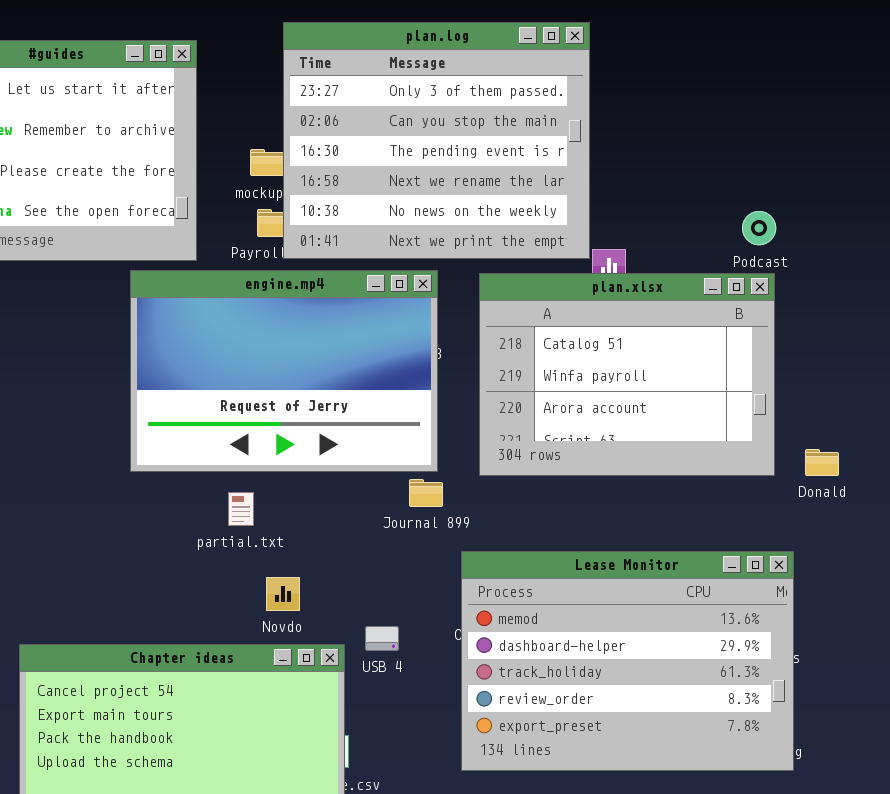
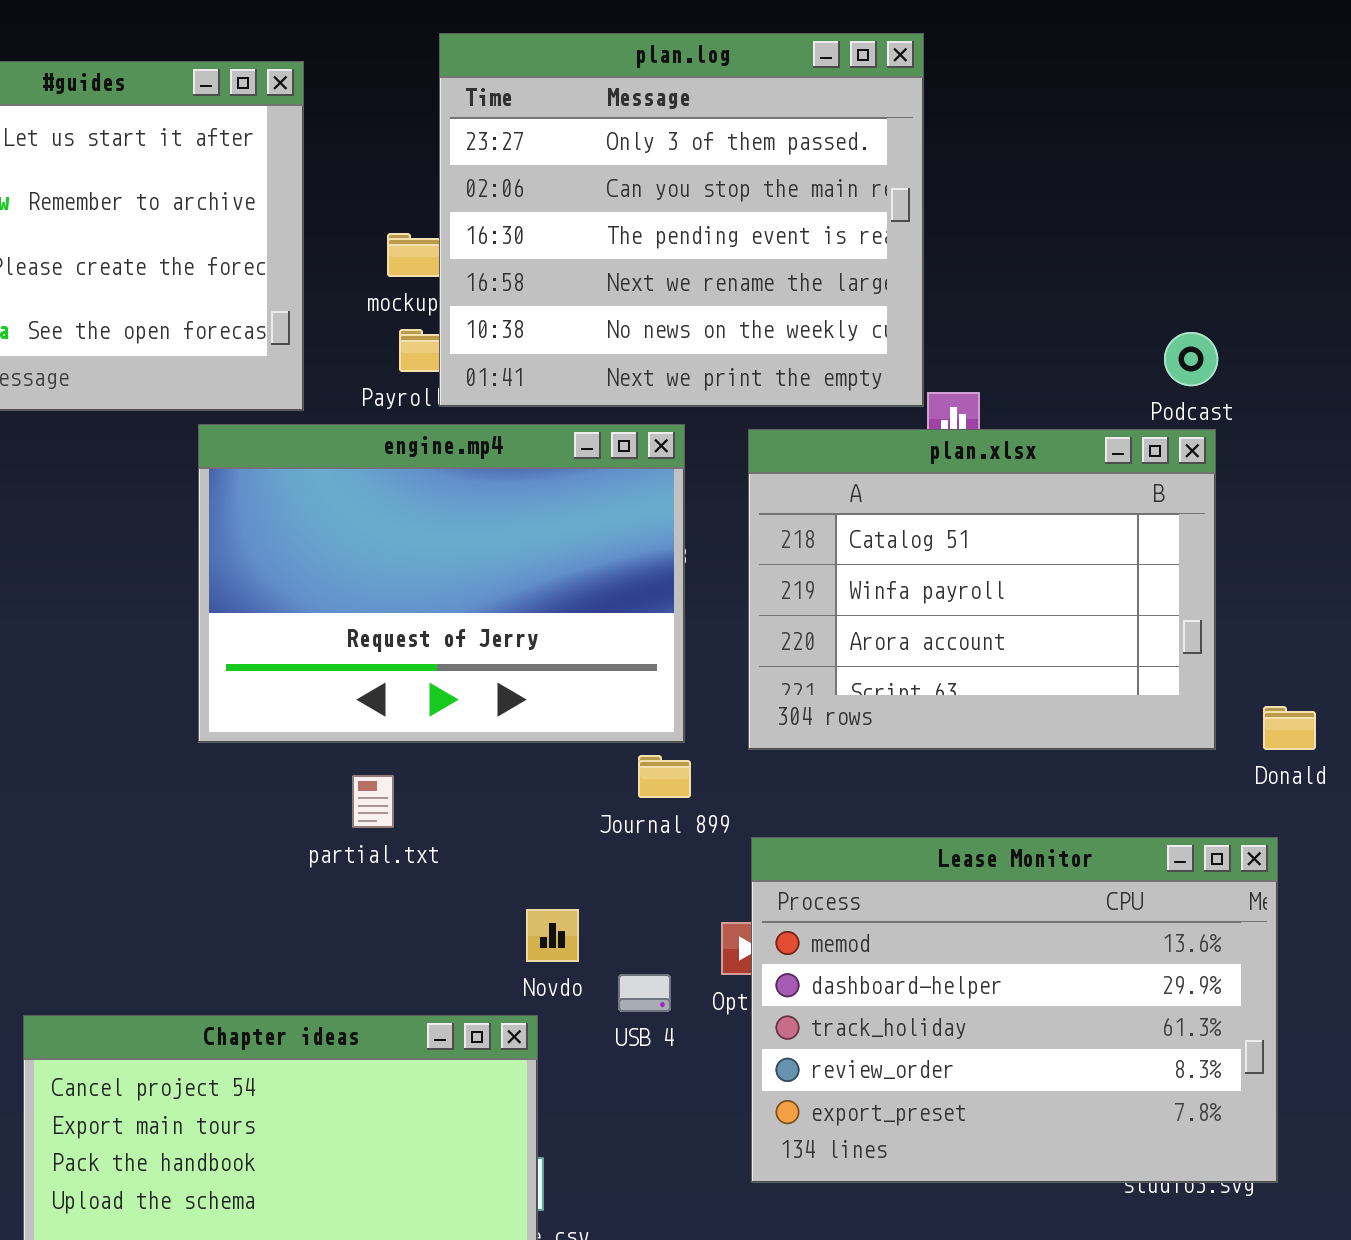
Lease Monitor: [461,551,794,771] -> [751,837,1278,1183], moved
Novdo: [266,577,300,611] -> [526,909,579,962], moved
USB 4: [365,626,399,651] -> [618,974,671,1012], moved

